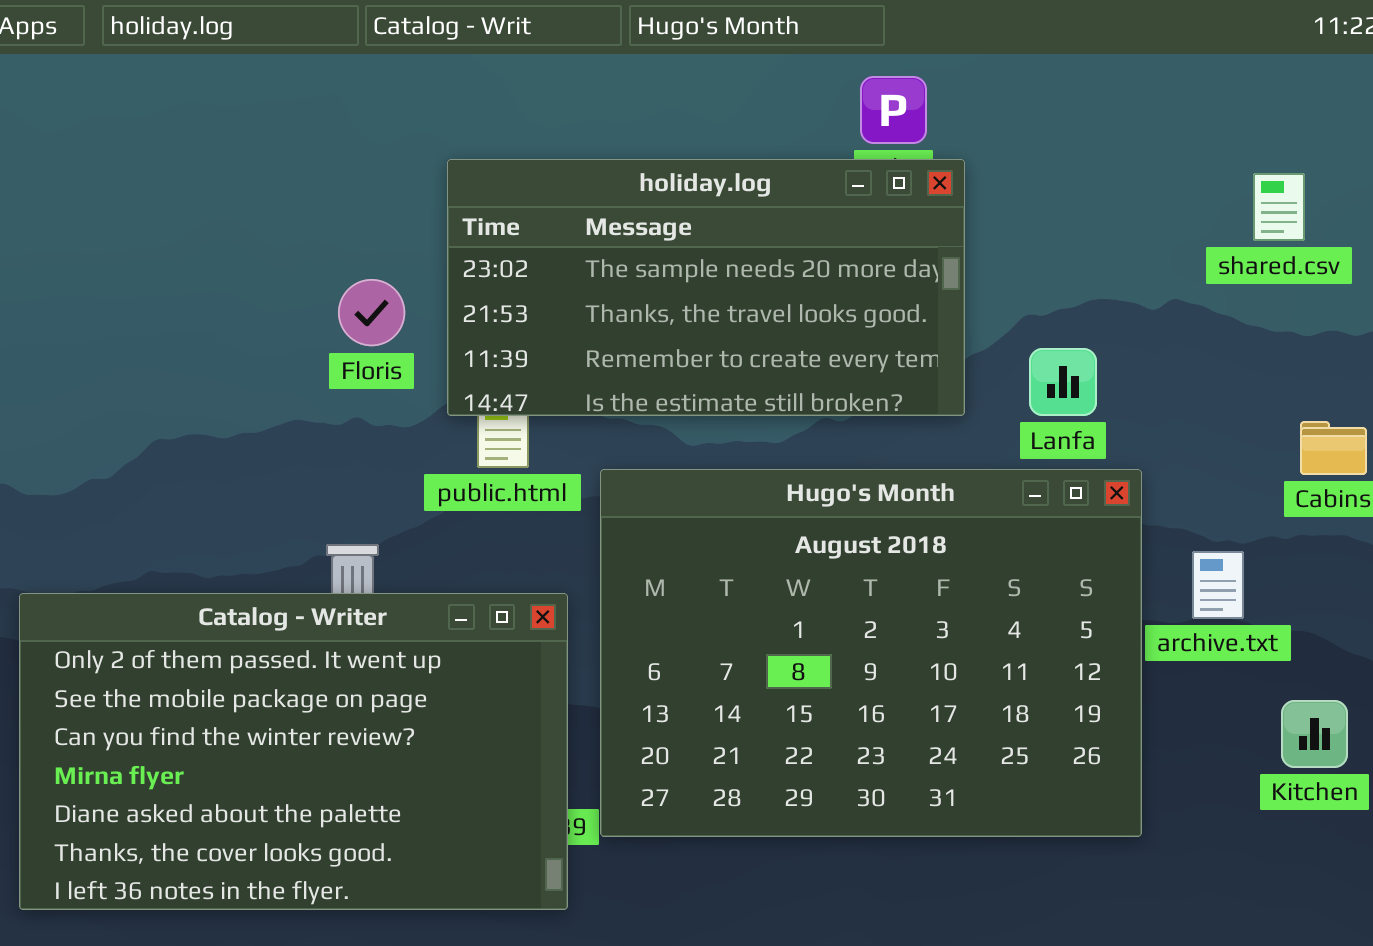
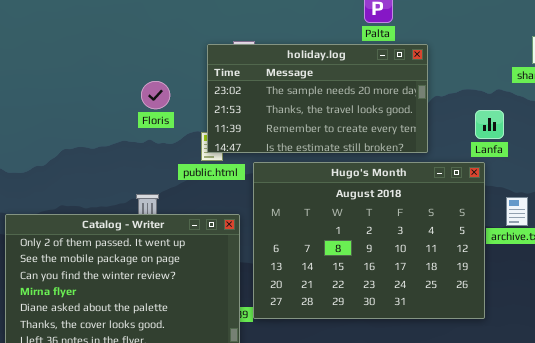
holiday.log: [447,159,965,416] -> [207,44,428,153], moved
Lanfa: [1029,348,1097,416] -> [475,110,504,139], moved

